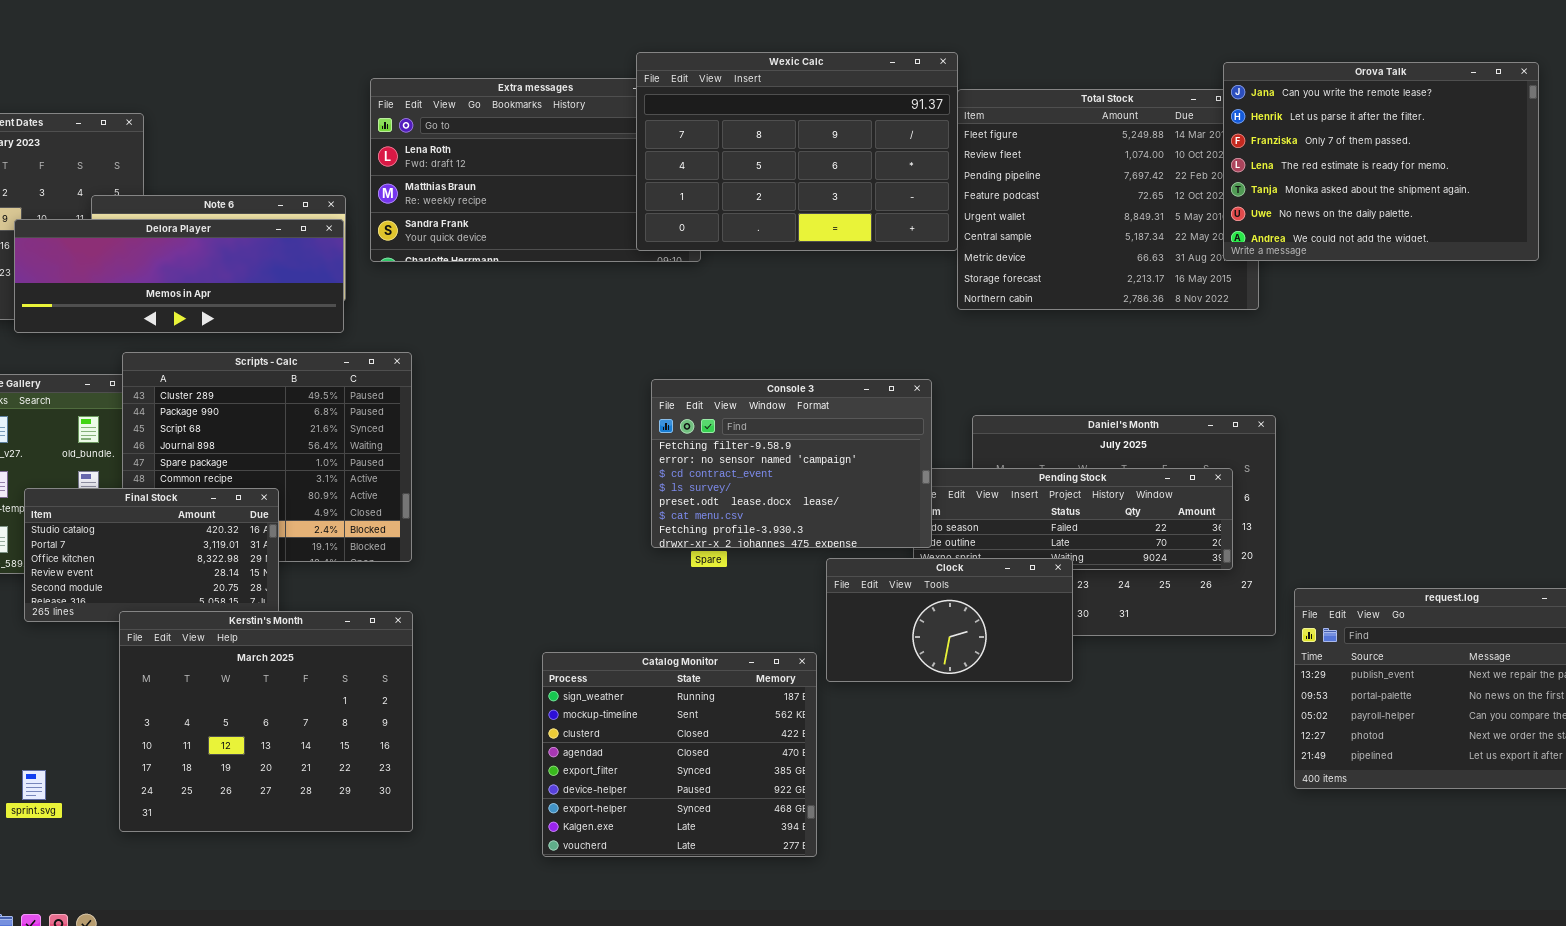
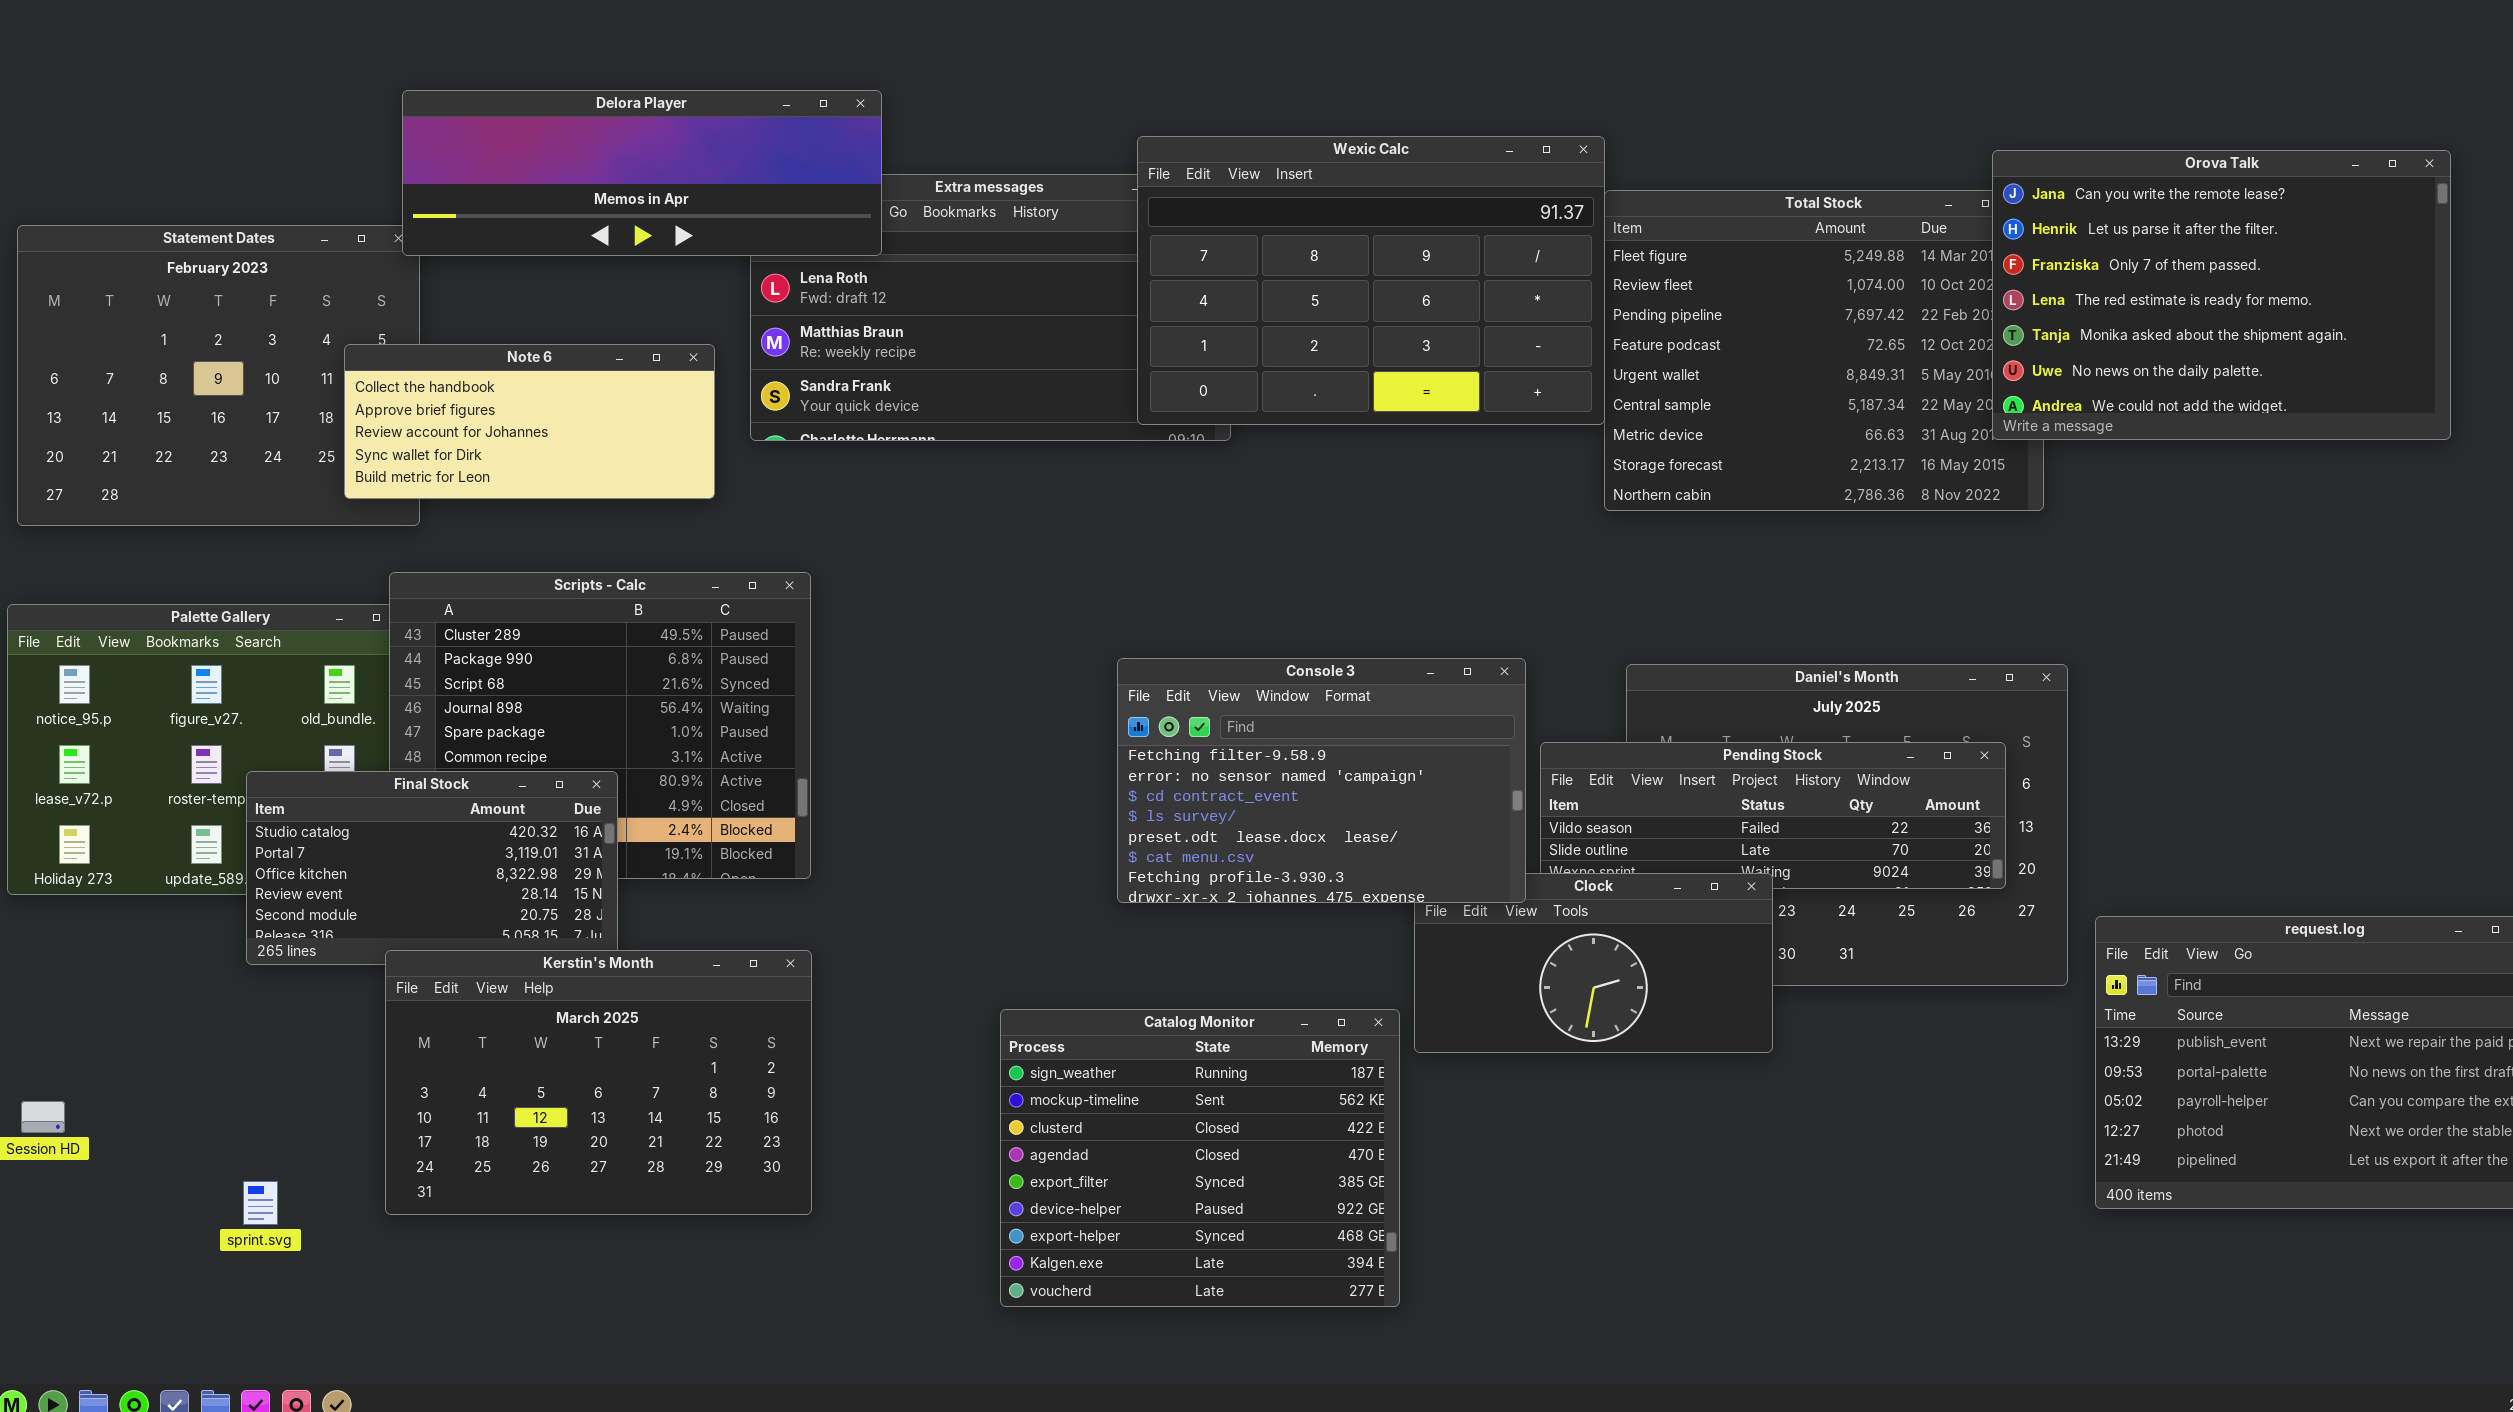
Delora Player: [14,219,344,333] -> [402,90,882,256], moved
Console 3: [651,379,932,548] -> [1117,658,1526,903], moved
Kerstin's Month: [119,611,413,832] -> [385,950,812,1215], resized

